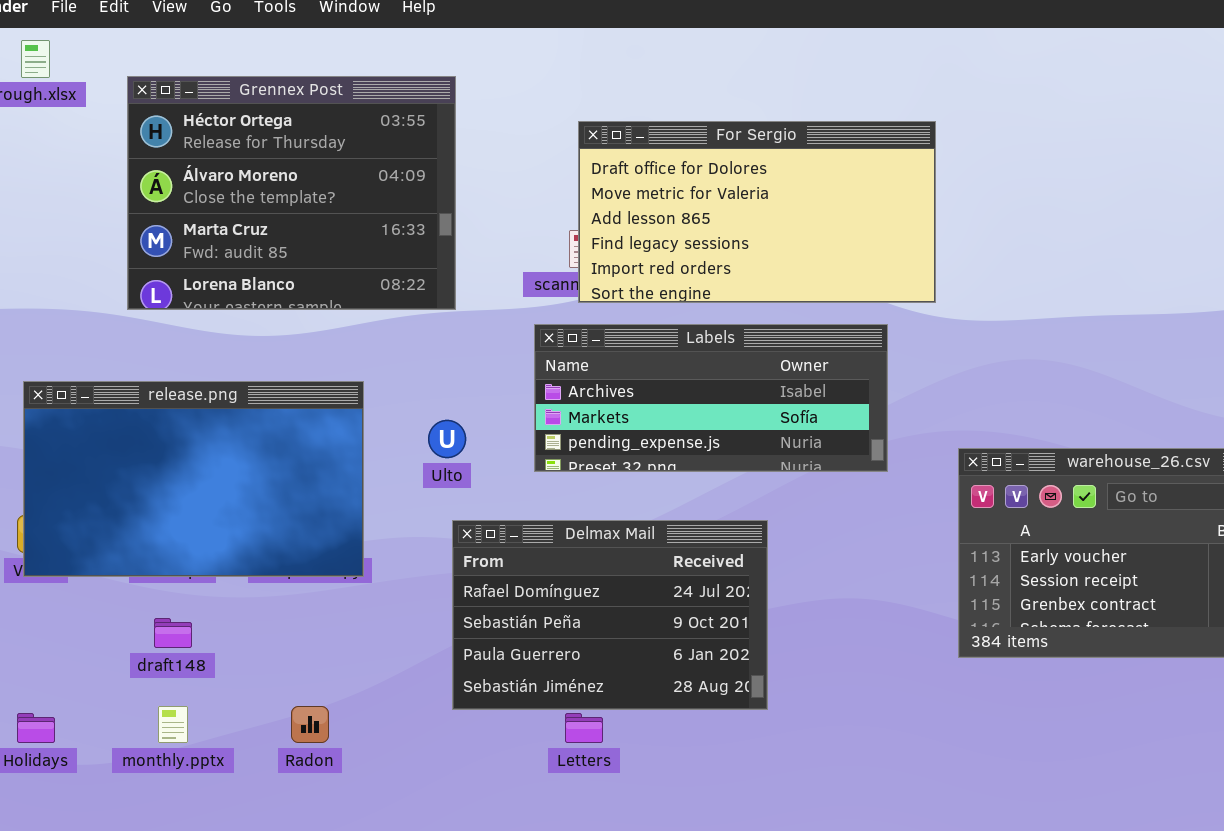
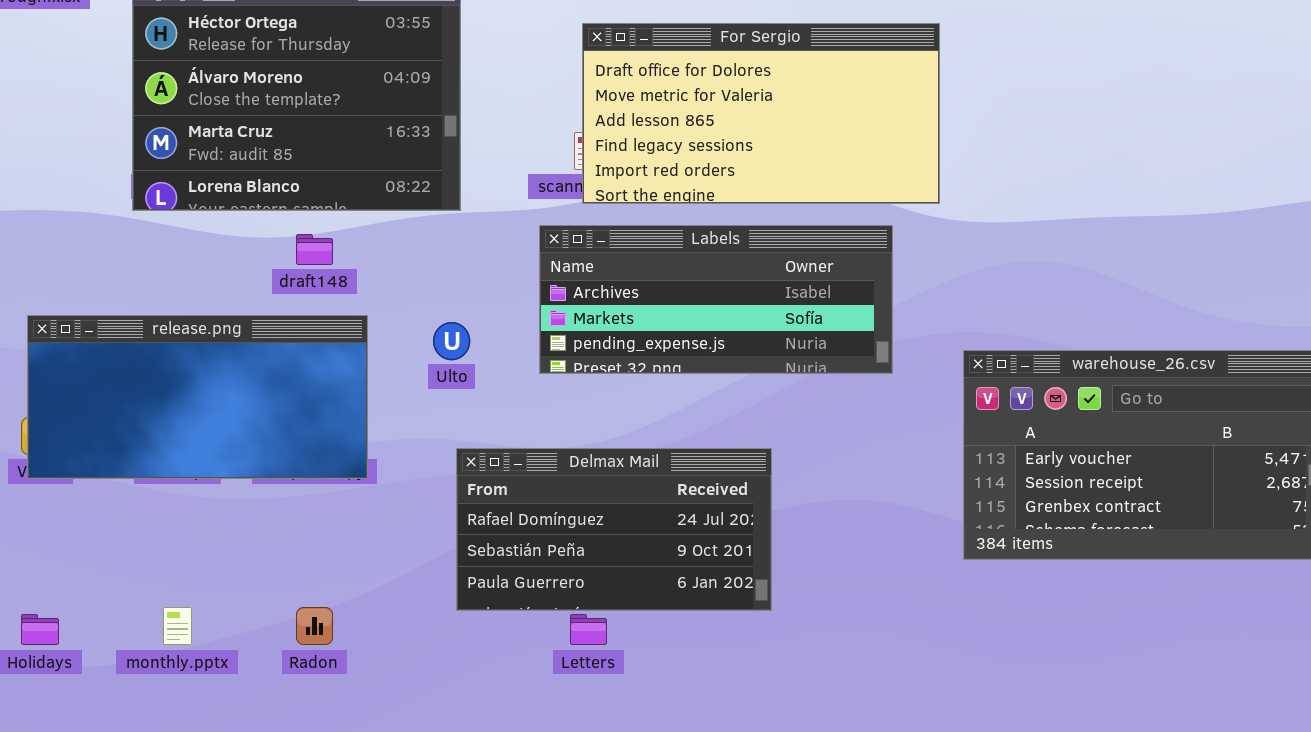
release.png: [23,381,364,577] -> [27,315,368,479], resized
Delmax Mail: [452,520,768,710] -> [456,448,772,611], resized
draft148: [154,618,192,648] -> [296,234,333,265], moved

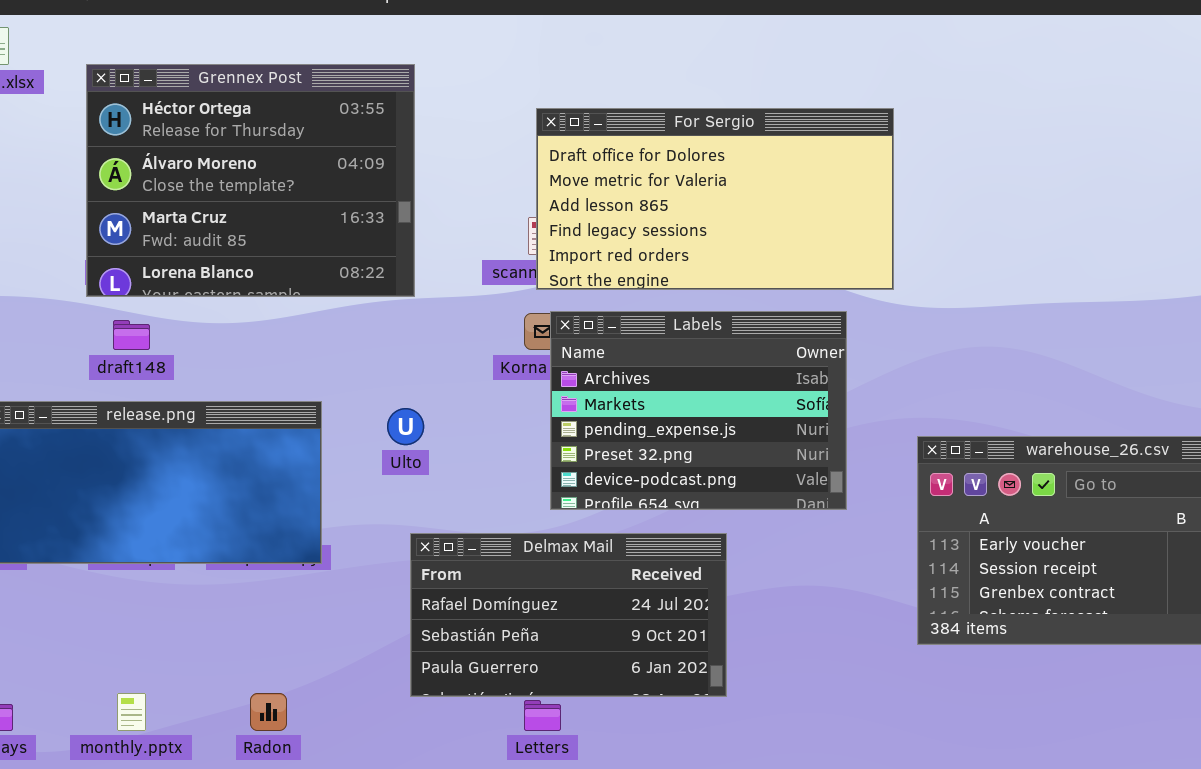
Labels: [539,225,893,374] -> [550,311,847,510], resized
draft148: [296,234,333,265] -> [113,320,150,350], moved

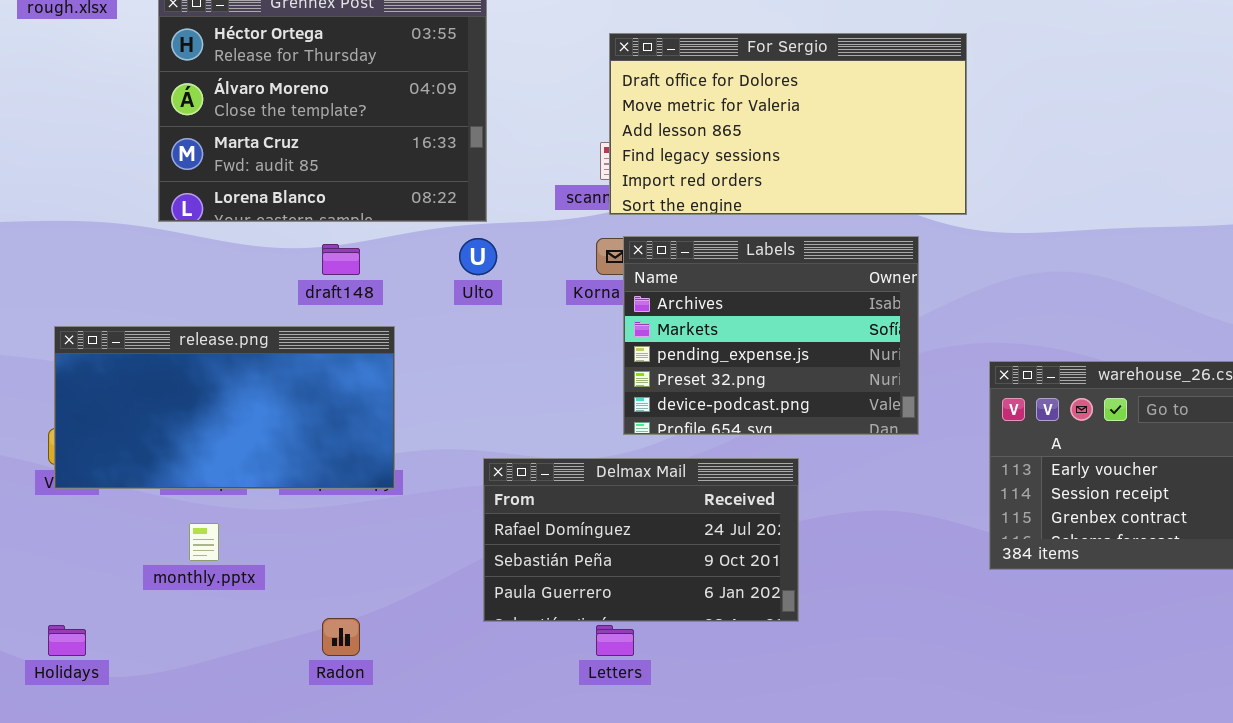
draft148: [113,320,150,350] -> [322,244,360,275], moved
Ulto: [387,408,424,445] -> [459,238,497,275], moved
monthly.pptx: [117,693,146,731] -> [189,523,219,561], moved

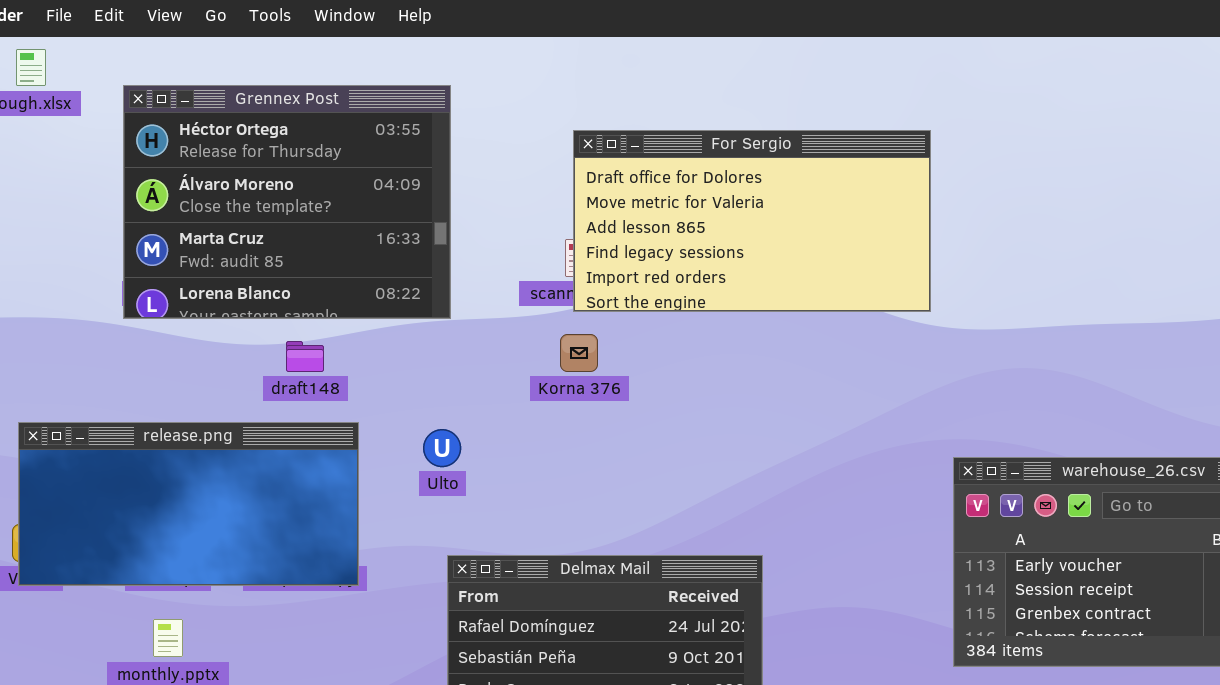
Labels: [623,236,919,435] -> none, closed
Ulto: [459,238,497,275] -> [423,429,461,467], moved

